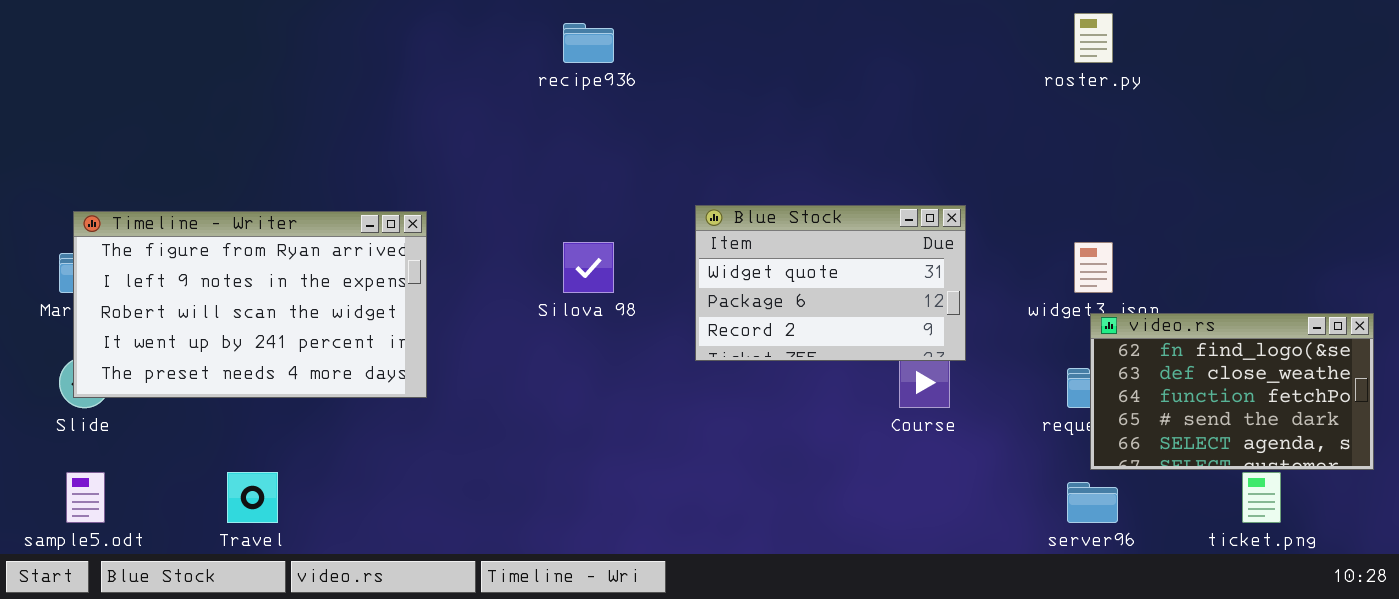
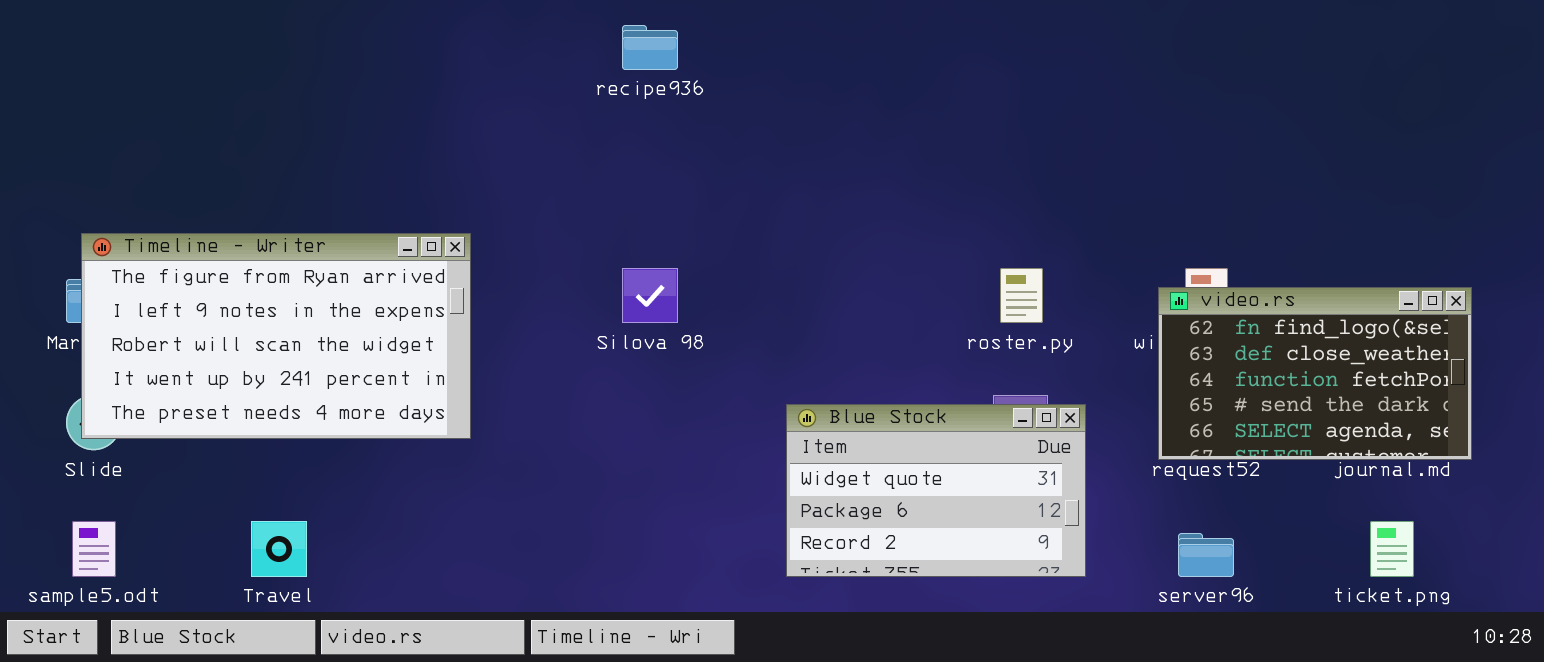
roster.py: [1074,13,1113,63] -> [1000,268,1043,323], moved
Blue Stock: [695,205,966,361] -> [786,404,1086,577], moved
video.rs: [1090,313,1374,470] -> [1158,287,1472,460], moved

